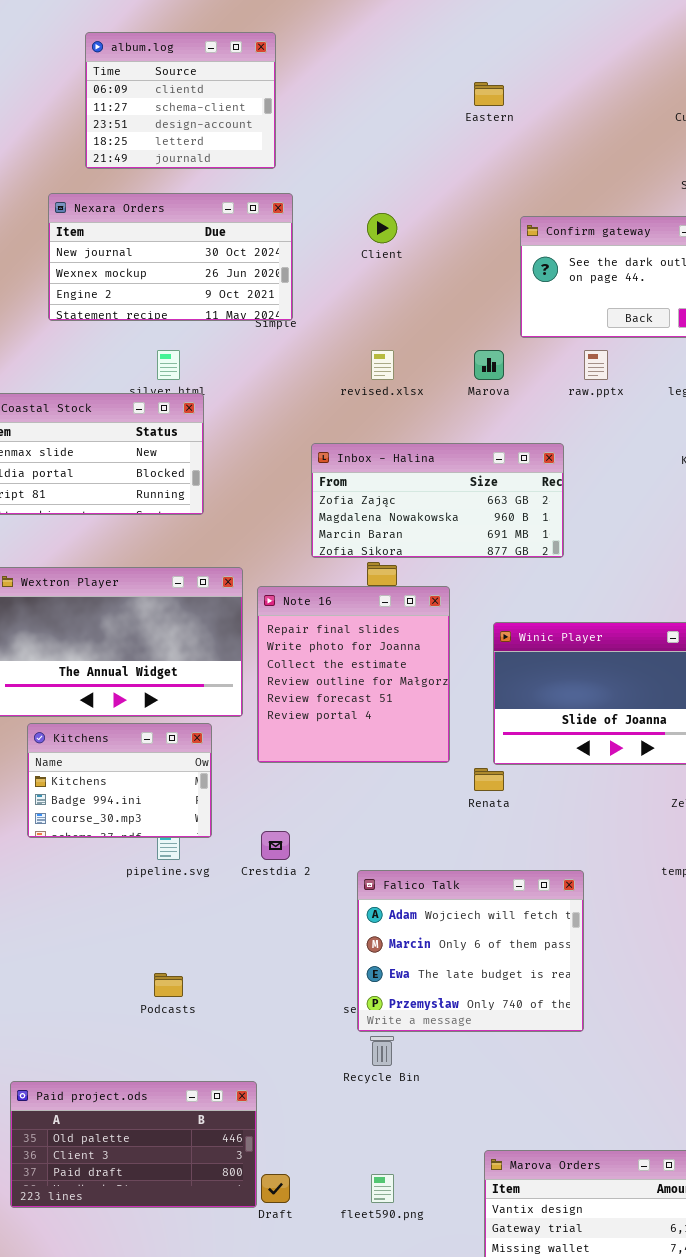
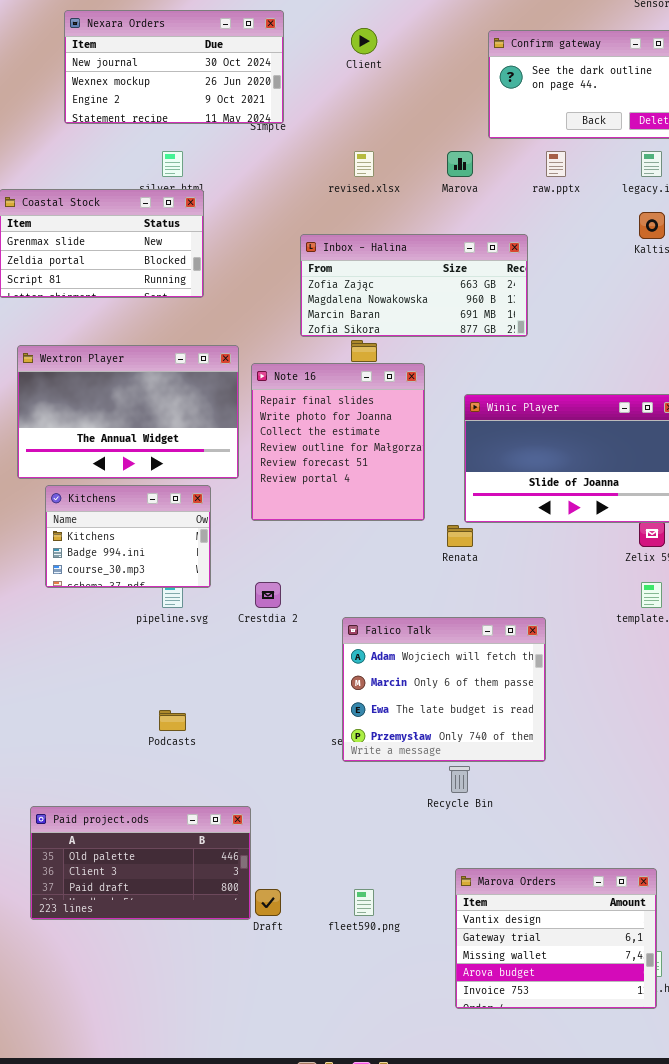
Recycle Bin: [370,1036,394,1066] -> [449,766,470,793], moved

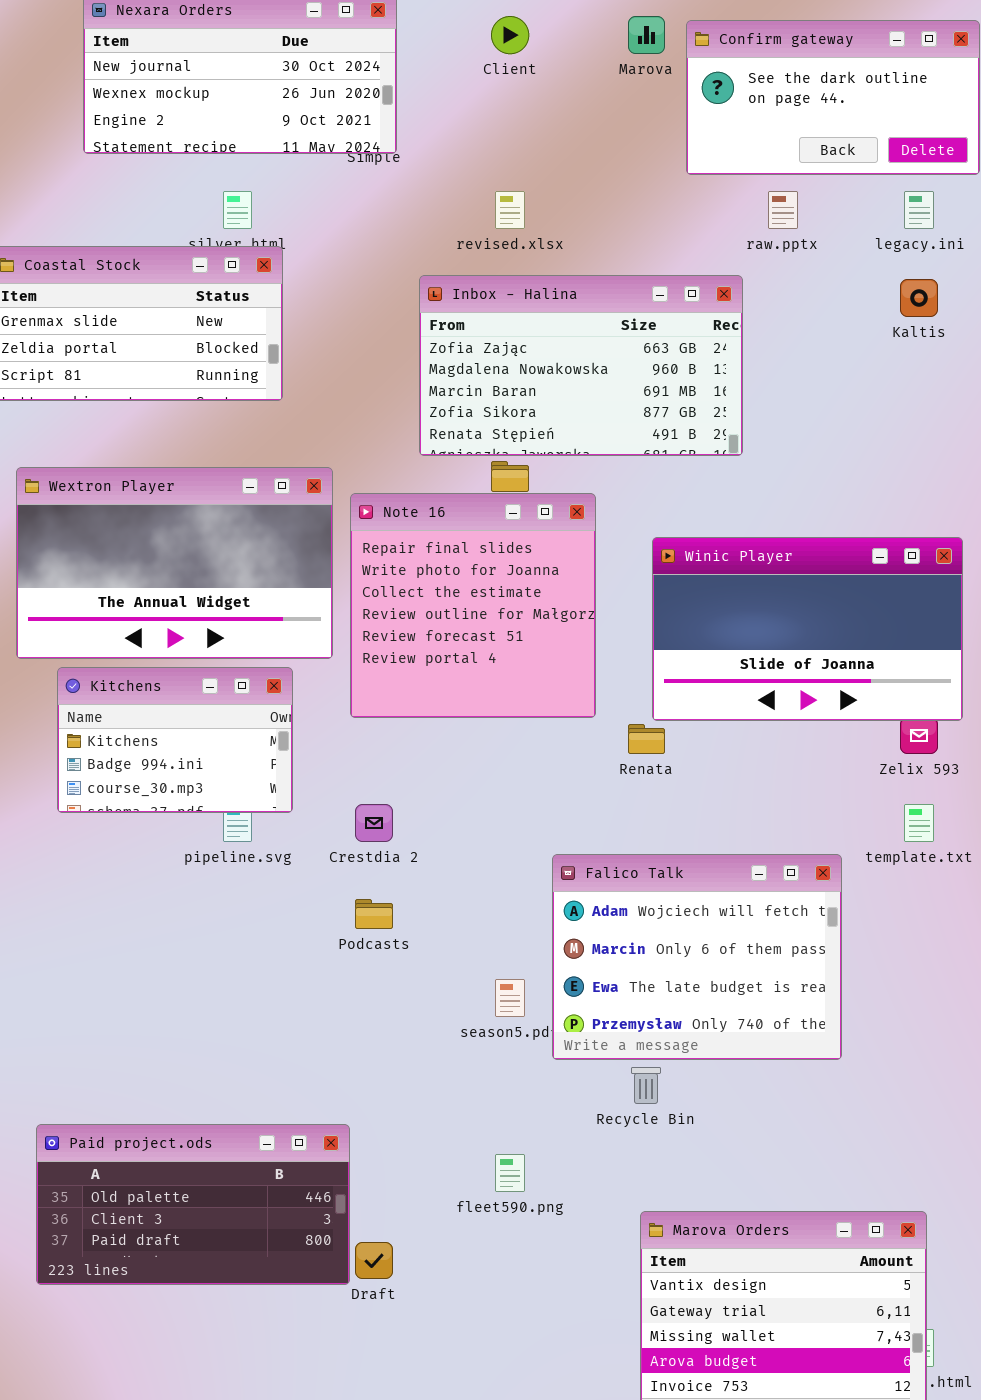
Marova: [447,151,473,177] -> [628,16,665,54], moved
Inbox - Halina: [300,234,528,337] -> [419,275,743,456], resized
Falico Talk: [342,617,546,762] -> [552,854,842,1060], moved
Podcasts: [159,710,186,731] -> [355,899,393,929], moved
fleet590.png: [354,889,374,916] -> [495,1154,525,1192], moved

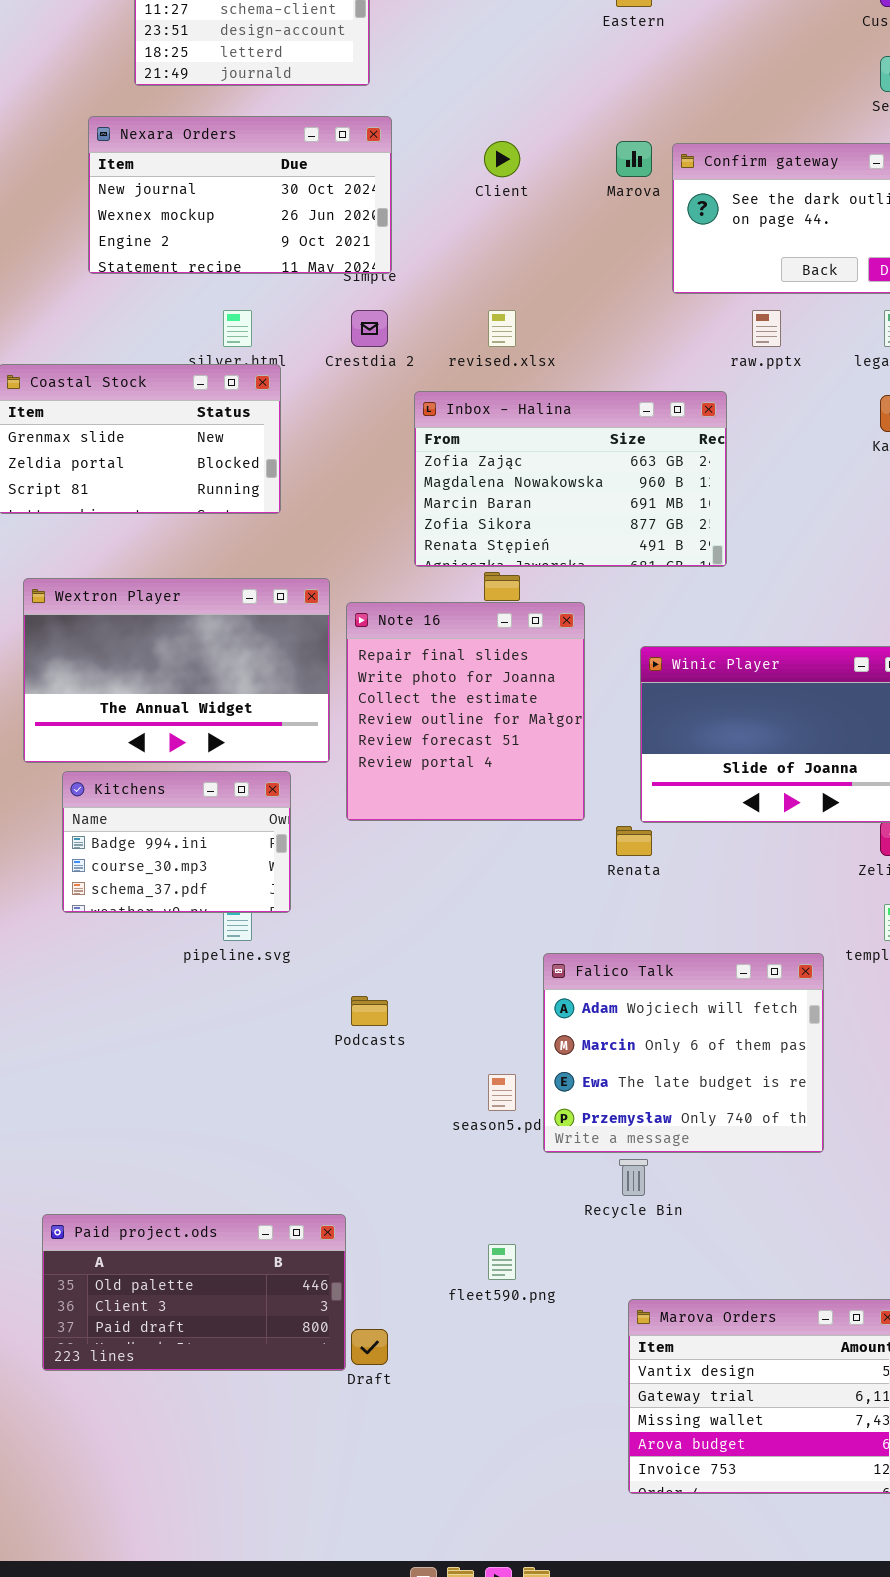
Kitchens: [57,667,293,813] -> [62,771,291,913], scrolled down 1 row
Crestdia 2: [355,804,393,842] -> [351,310,388,347], moved

